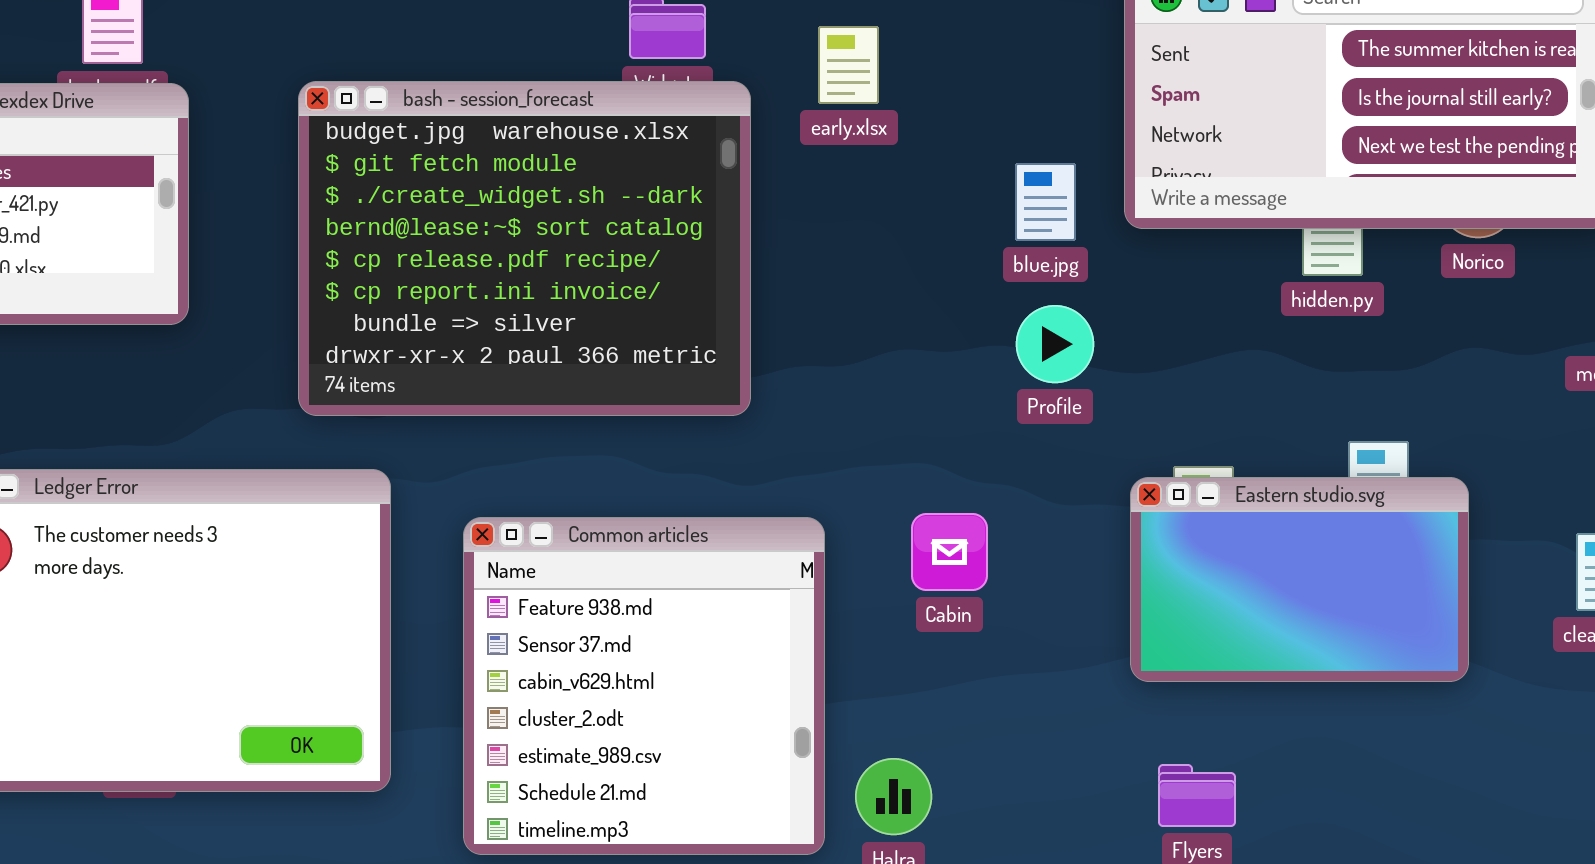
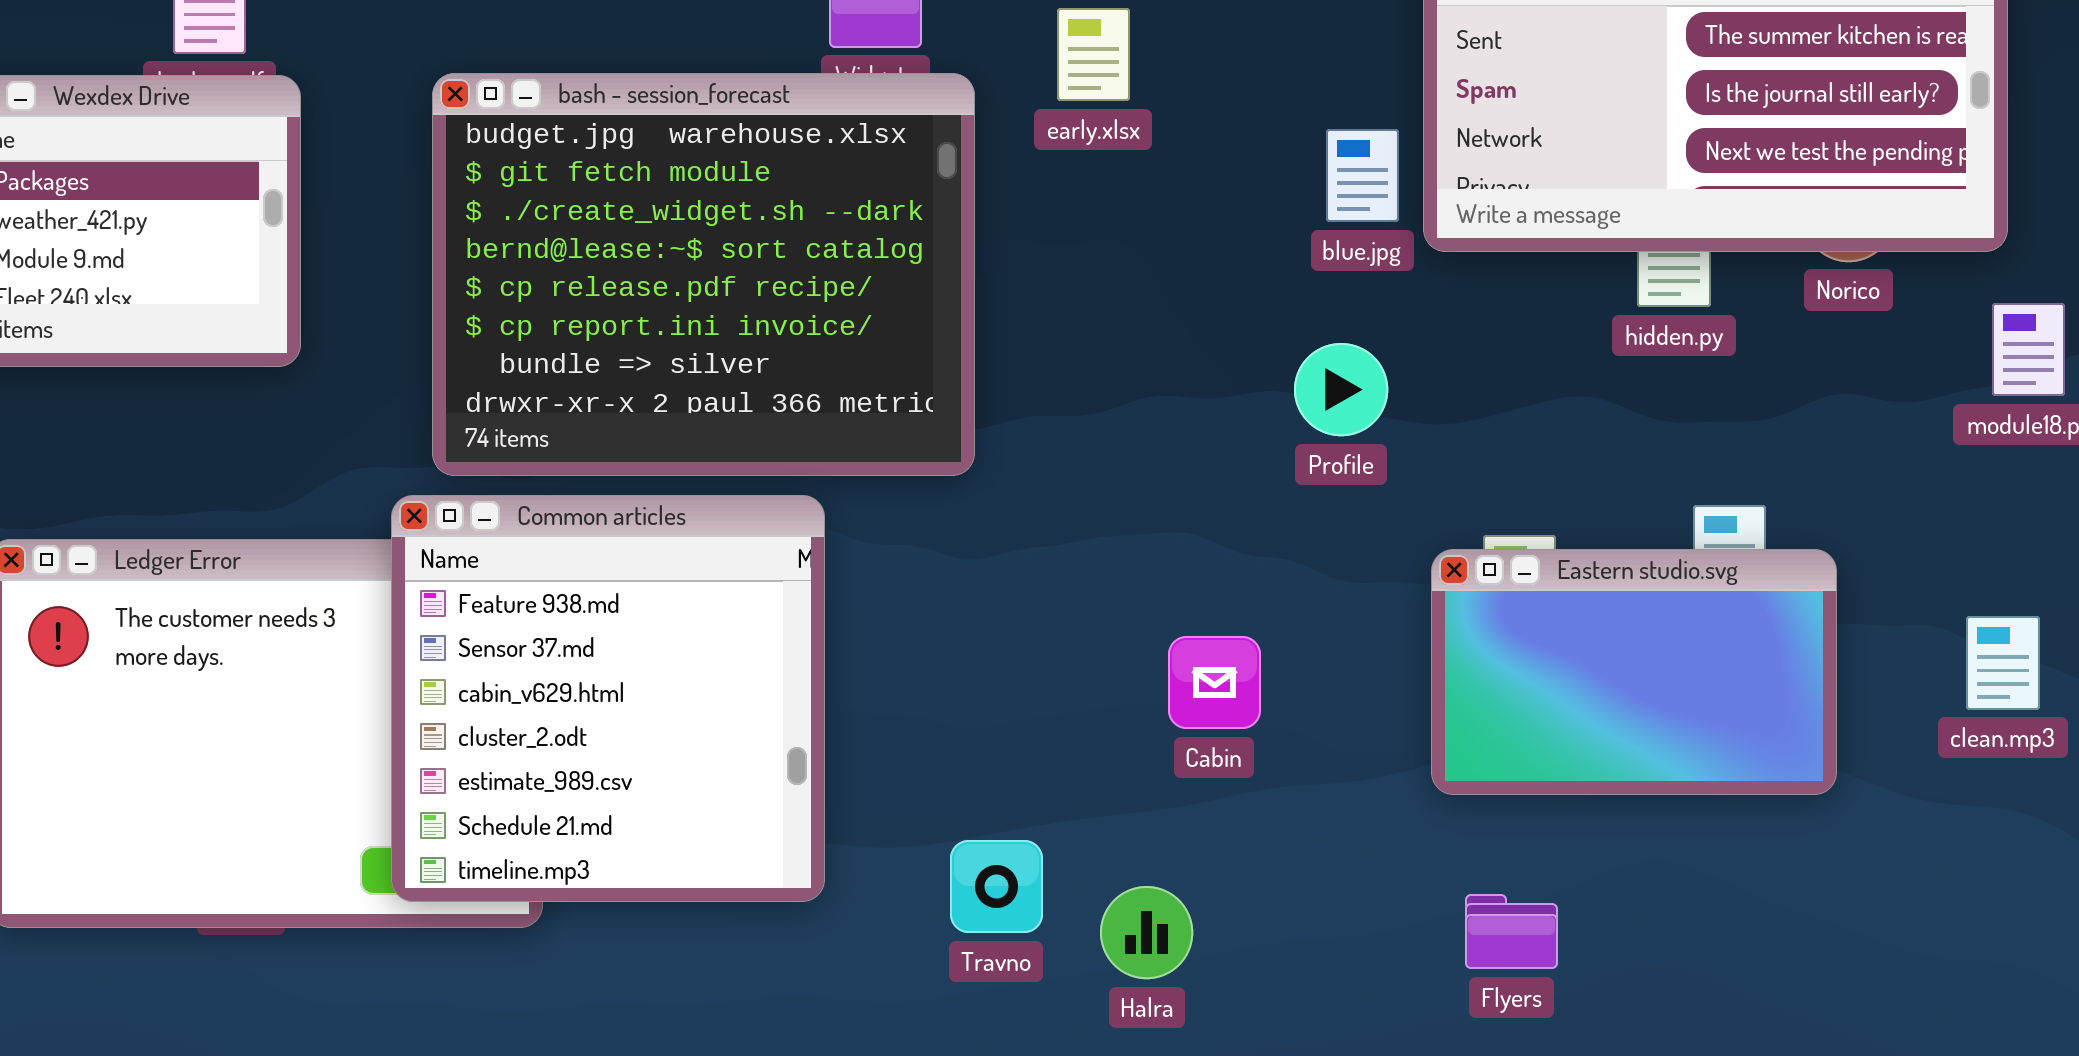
blue.jpg: [1015,163,1076,241] -> [1326,129,1399,222], moved
Cabin: [911,513,988,591] -> [1168,636,1261,729], moved
Common articles: [463,517,825,855] -> [391,495,825,902], moved

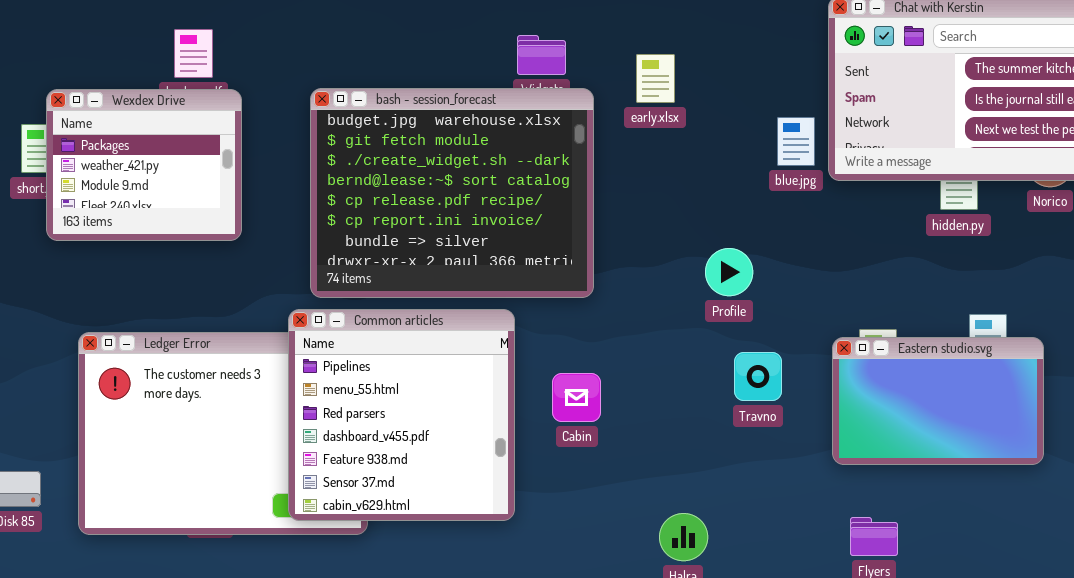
Profile: [1294,343,1388,436] -> [705,248,753,296], moved
Common articles: [391,495,825,902] -> [288,309,515,521], scrolled up 4 rows
Cabin: [1168,636,1261,729] -> [552,373,601,422], moved
Travno: [950,840,1043,933] -> [734,352,782,401], moved

